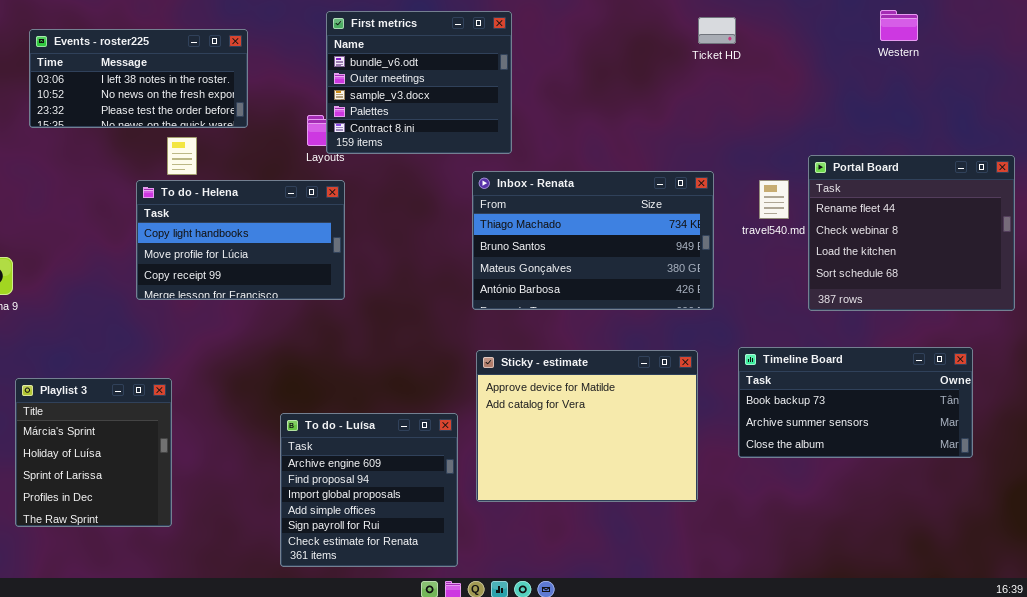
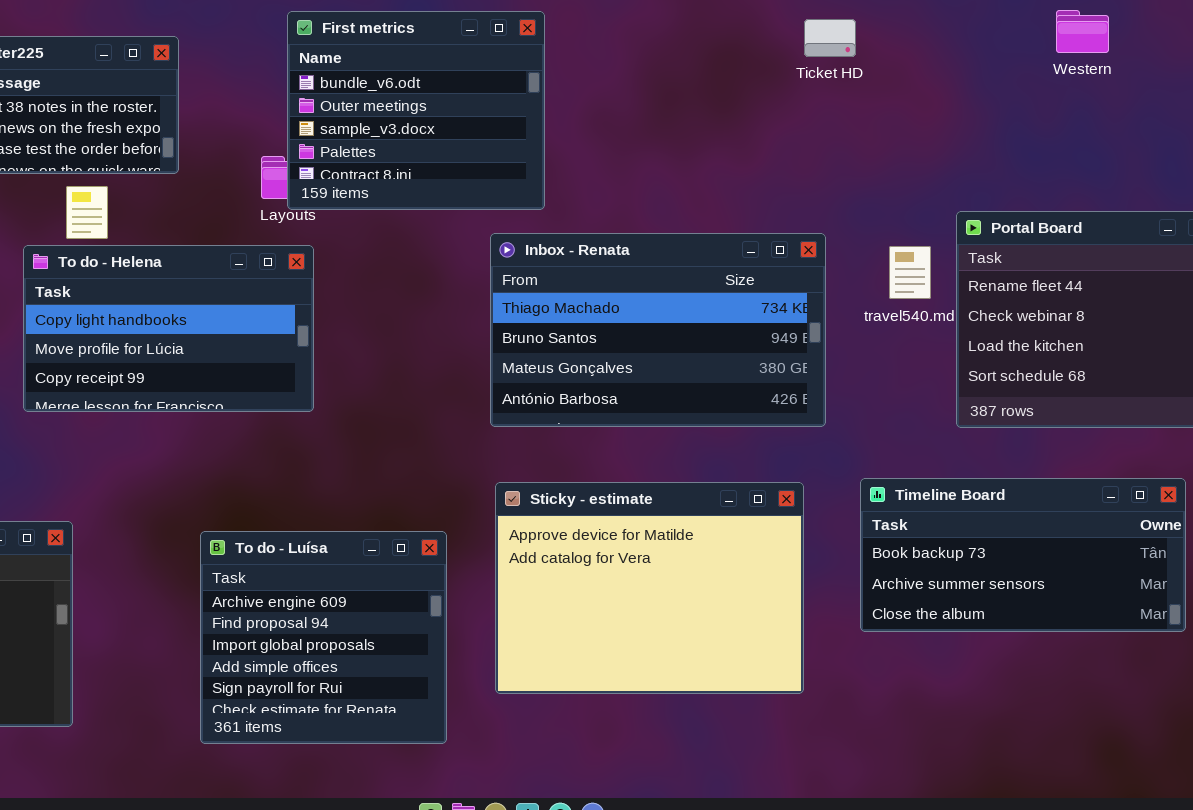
To do - Luísa: [280,413,458,567] -> [200,531,447,744], moved

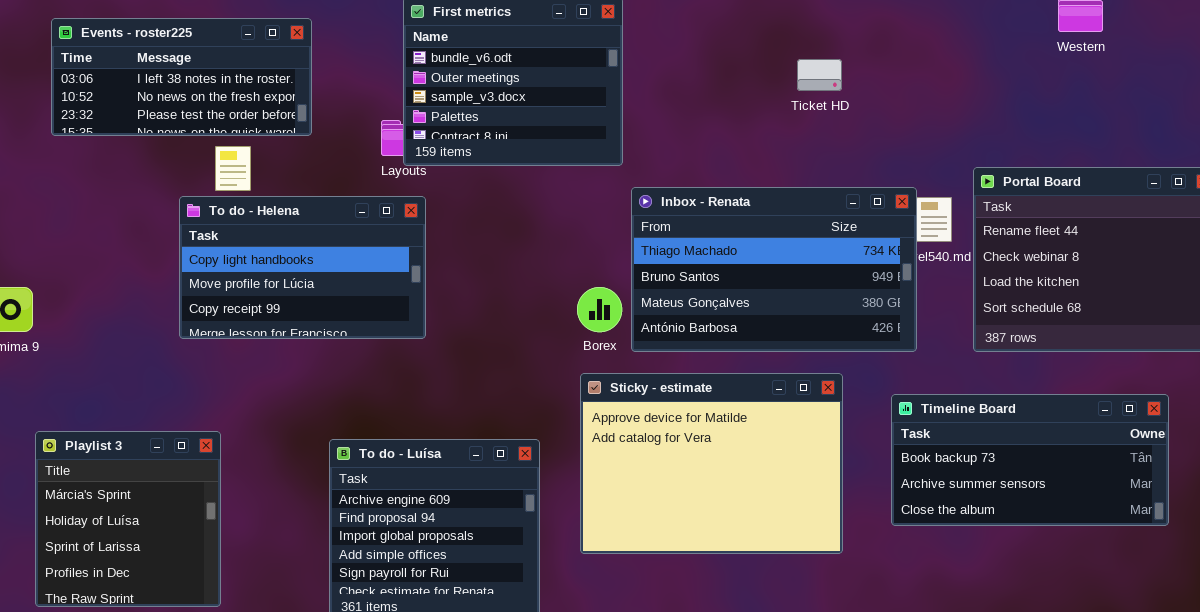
Ticket HD: [804,19,856,57] -> [797,59,842,91], moved
Inbox - Renata: [490,233,826,427] -> [631,187,917,352], moved
Sticky - estimate: [495,482,804,694] -> [580,373,843,554], moved

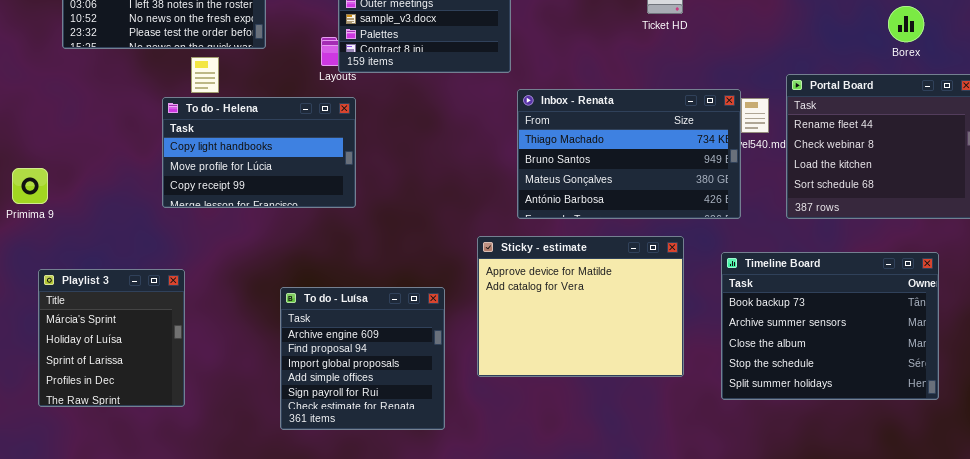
Borex: [577,287,622,332] -> [888,6,924,42], moved
Timeline Board: [891,394,1169,526] -> [721,252,939,400], resized
Playlist 3: [35,431,221,607] -> [38,269,185,407], moved

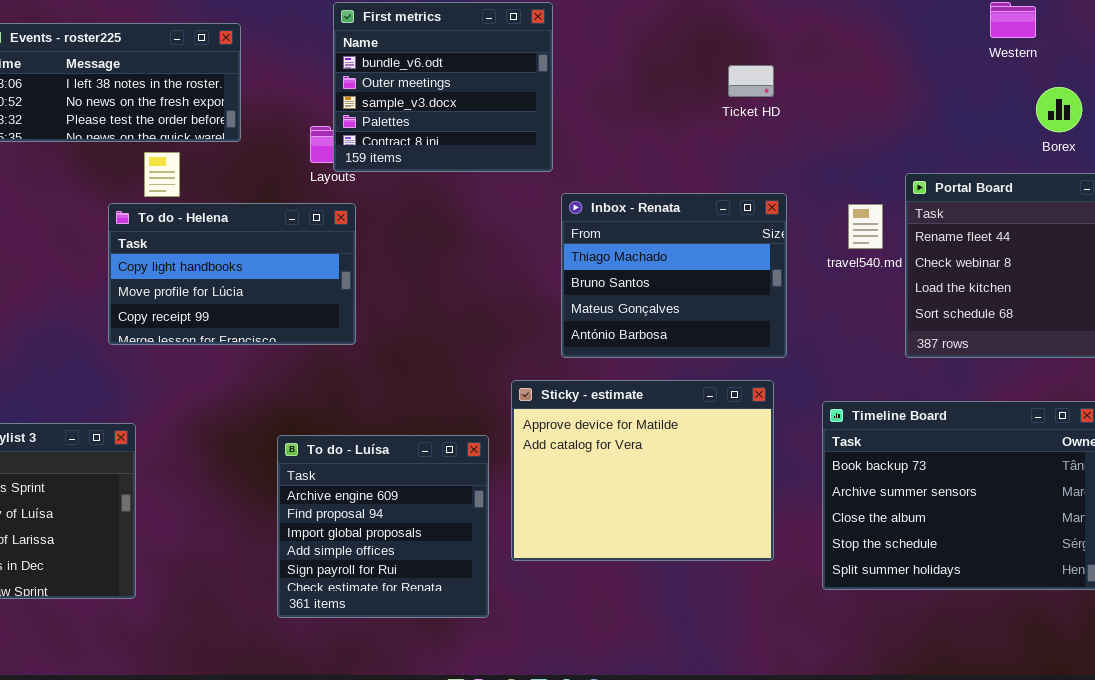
Inbox - Renata: [517,89,741,219] -> [561,193,787,358], resized
To do - Luísa: [280,287,445,430] -> [277,435,489,618], moved

